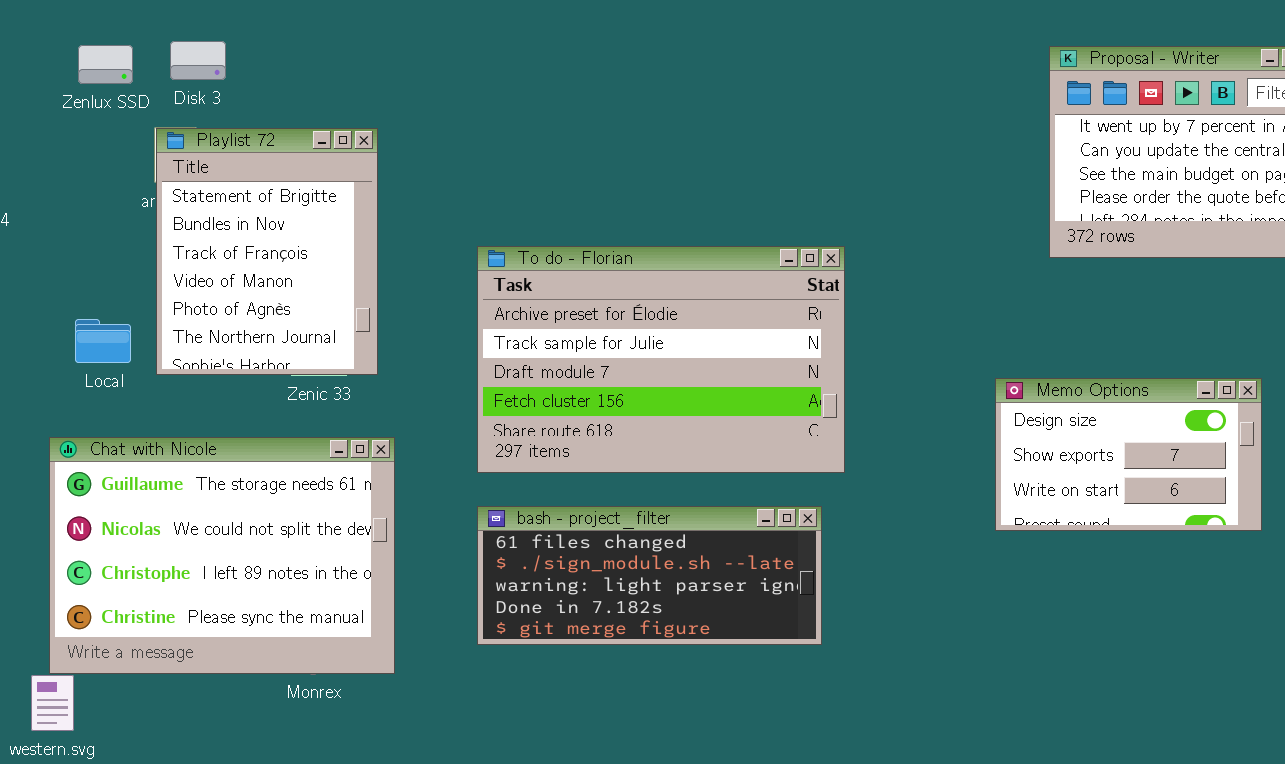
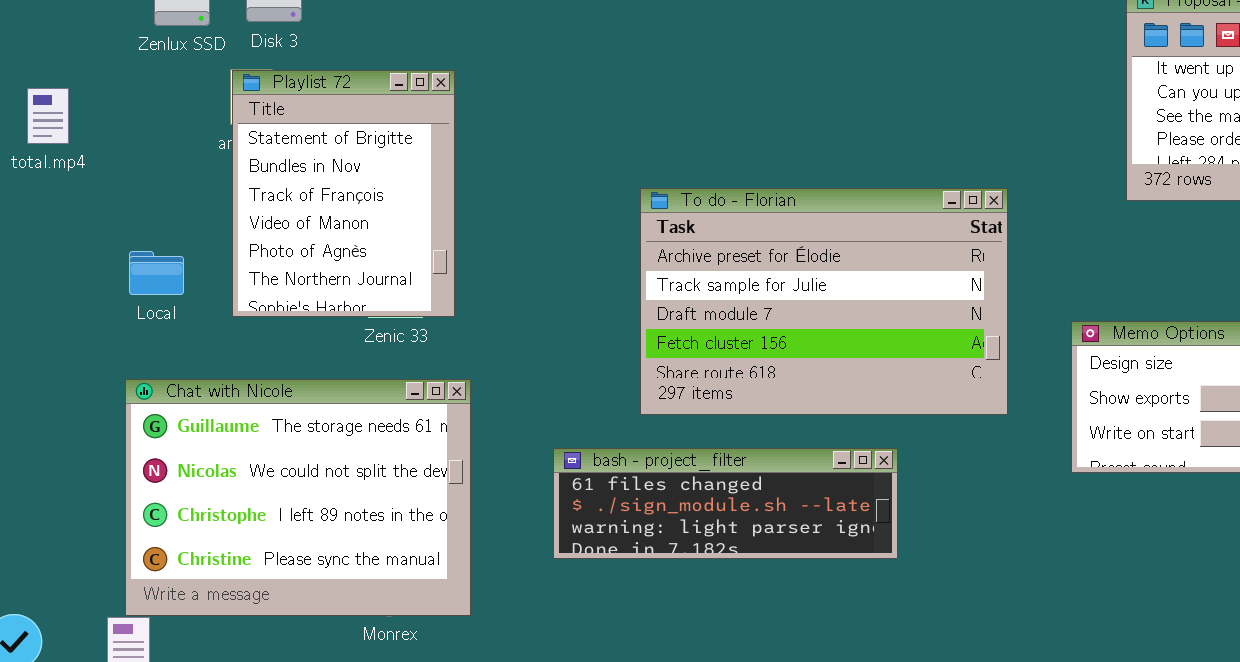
To do - Florian: [477,246,845,473] -> [640,188,1008,415], moved
Local: [75,319,131,363] -> [129,251,184,295], moved
bash - project_filter: [477,506,822,645] -> [553,448,898,559], resized

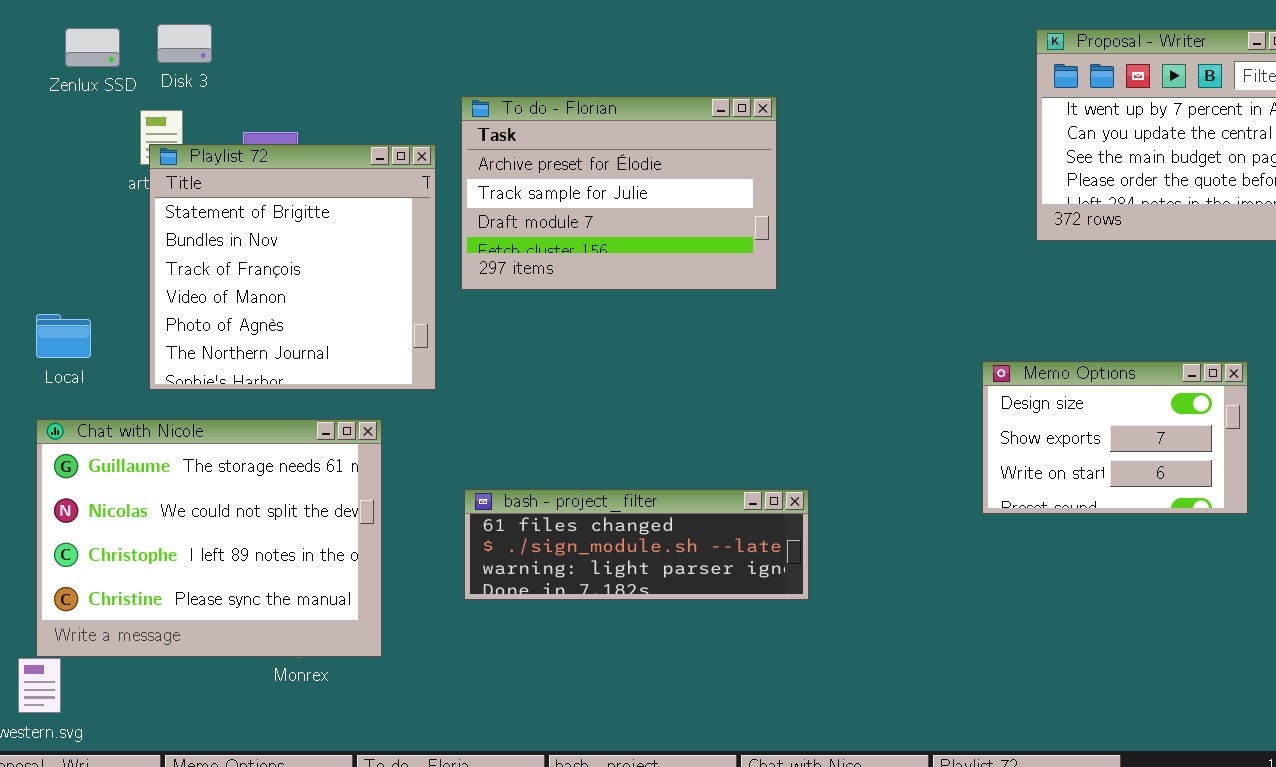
Playlist 72: [232,70,455,317] -> [149,144,436,390], moved, resized
To do - Florian: [640,188,1008,415] -> [461,96,777,290], moved, resized
Local: [129,251,184,295] -> [36,314,91,358], moved

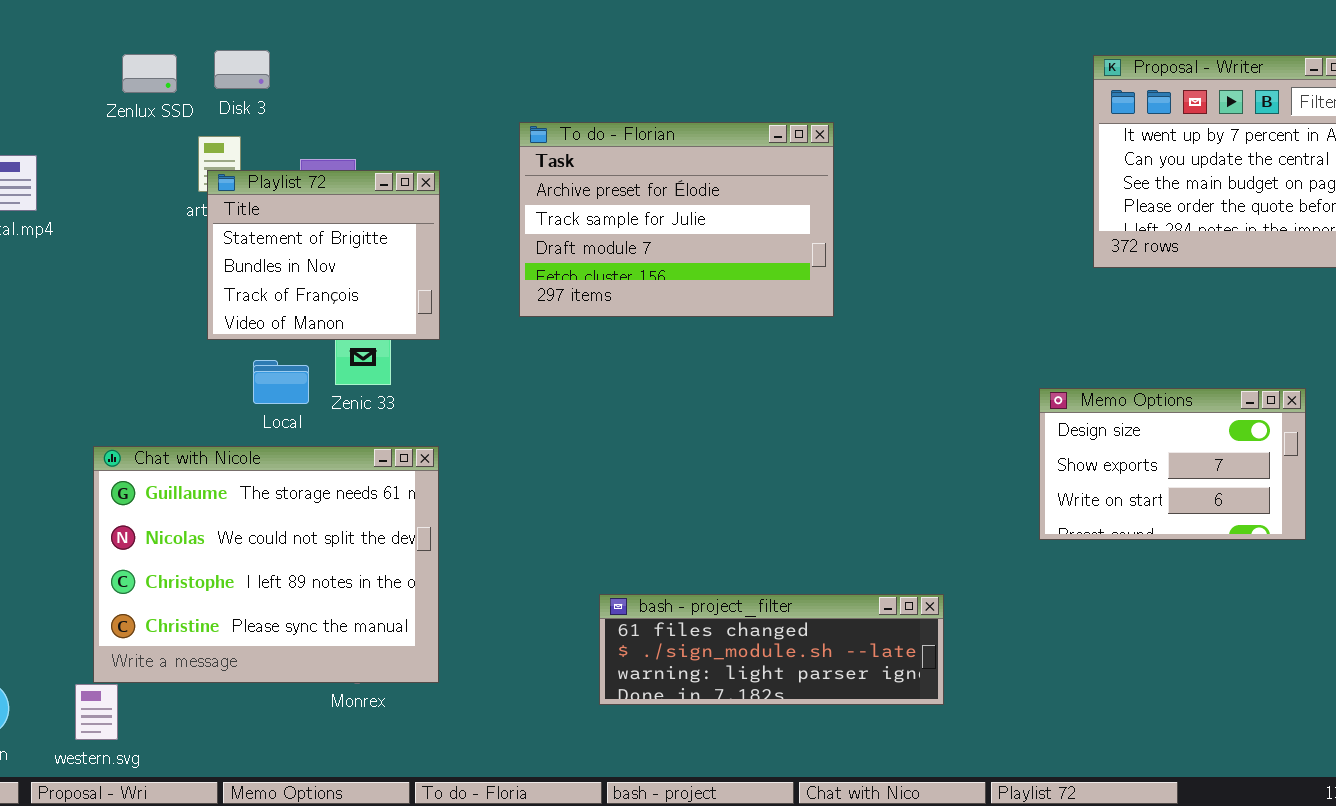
Playlist 72: [149,144,436,390] -> [207,170,440,340], resized
Local: [36,314,91,358] -> [253,360,309,404], moved
bash - project_filter: [464,489,809,600] -> [599,594,944,705], moved

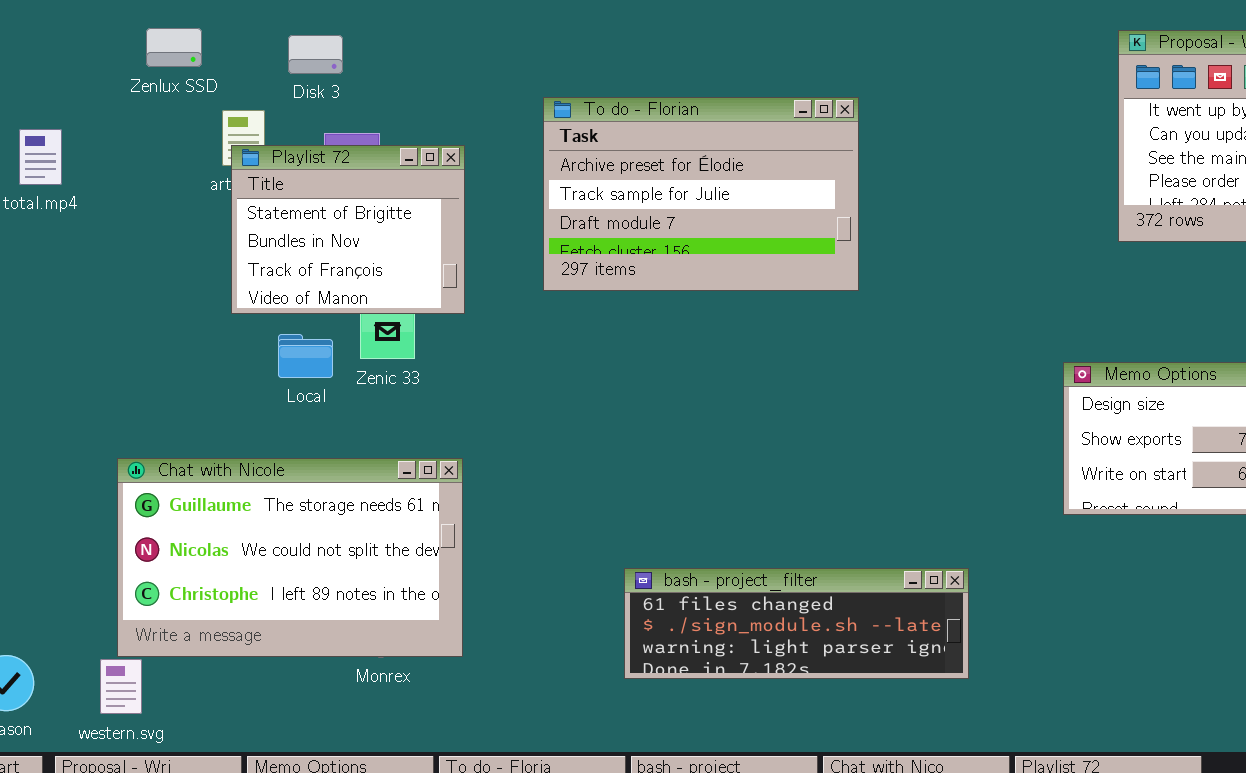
Disk 3: [214,50,270,89] -> [288,35,343,74], moved
Chat with Nicole: [93,446,439,683] -> [117,458,463,657], resized

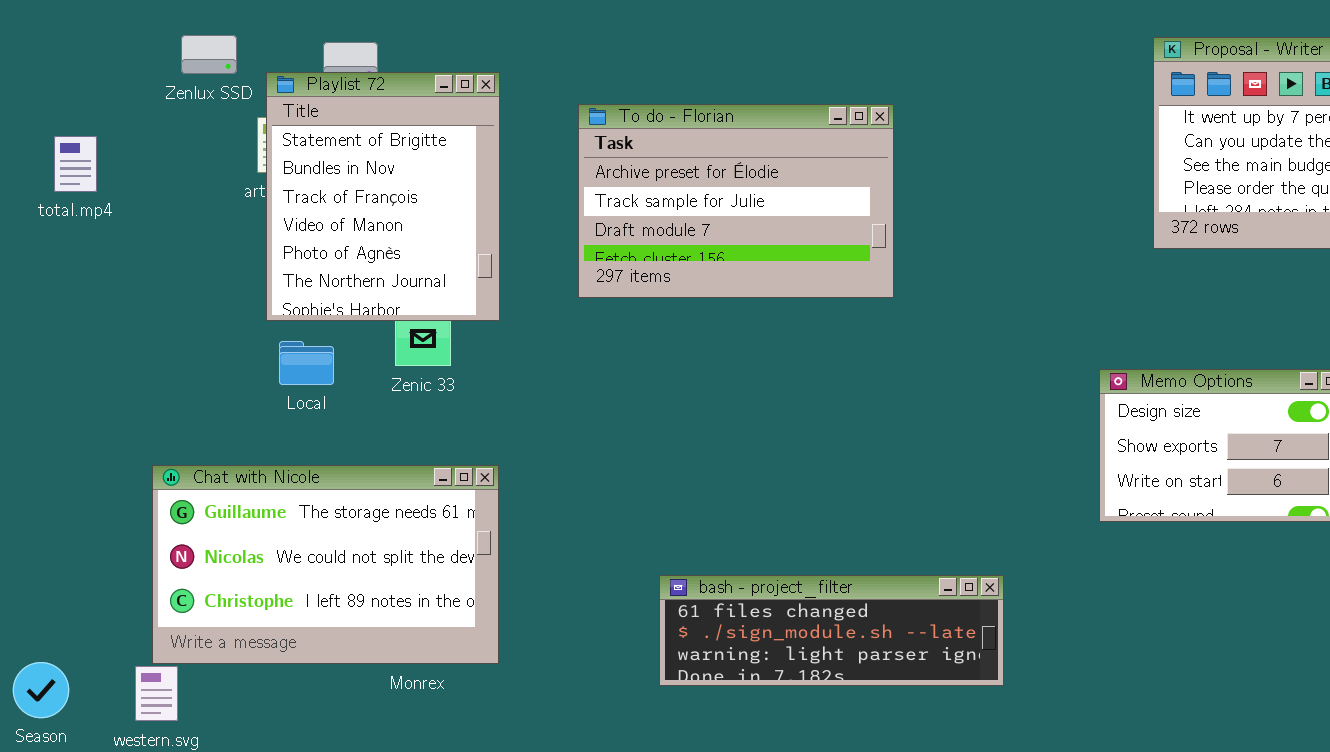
Playlist 72: [231,145,465,314] -> [266,72,500,321], resized
Local: [278,334,333,378] -> [279,341,334,385], moved

